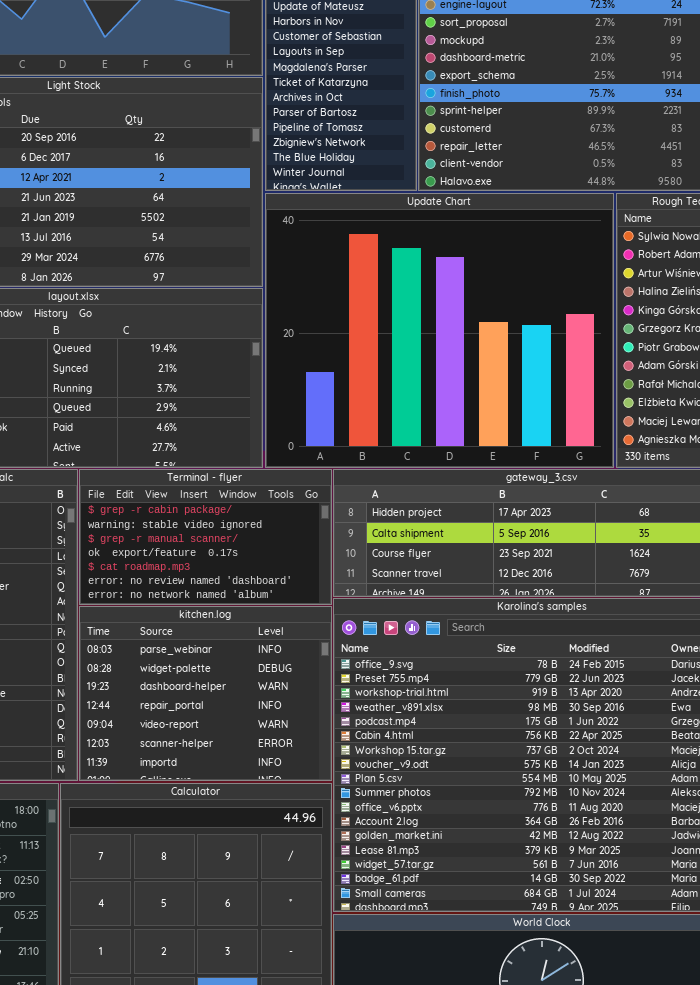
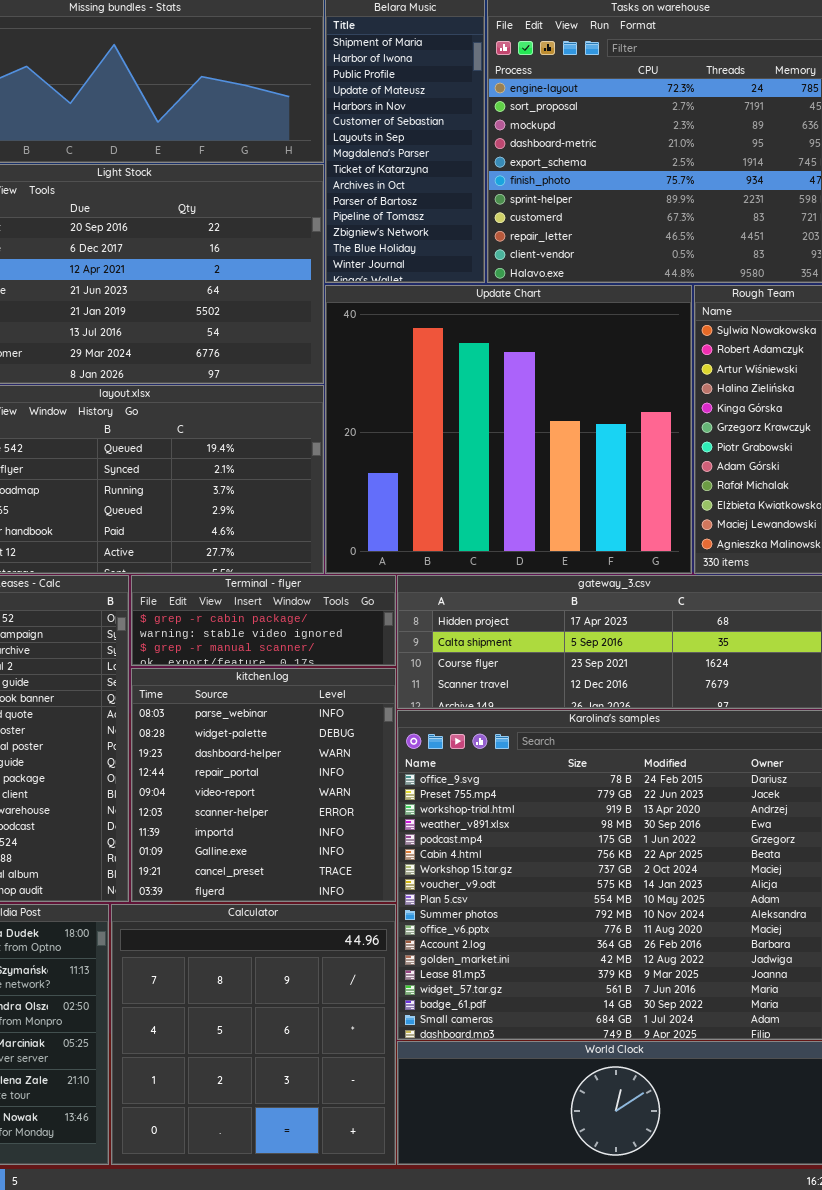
Terminal - flyer: [79,469,332,605] -> [131,575,396,666], resized
kitchen.log: [79,606,332,781] -> [131,668,396,902], resized

